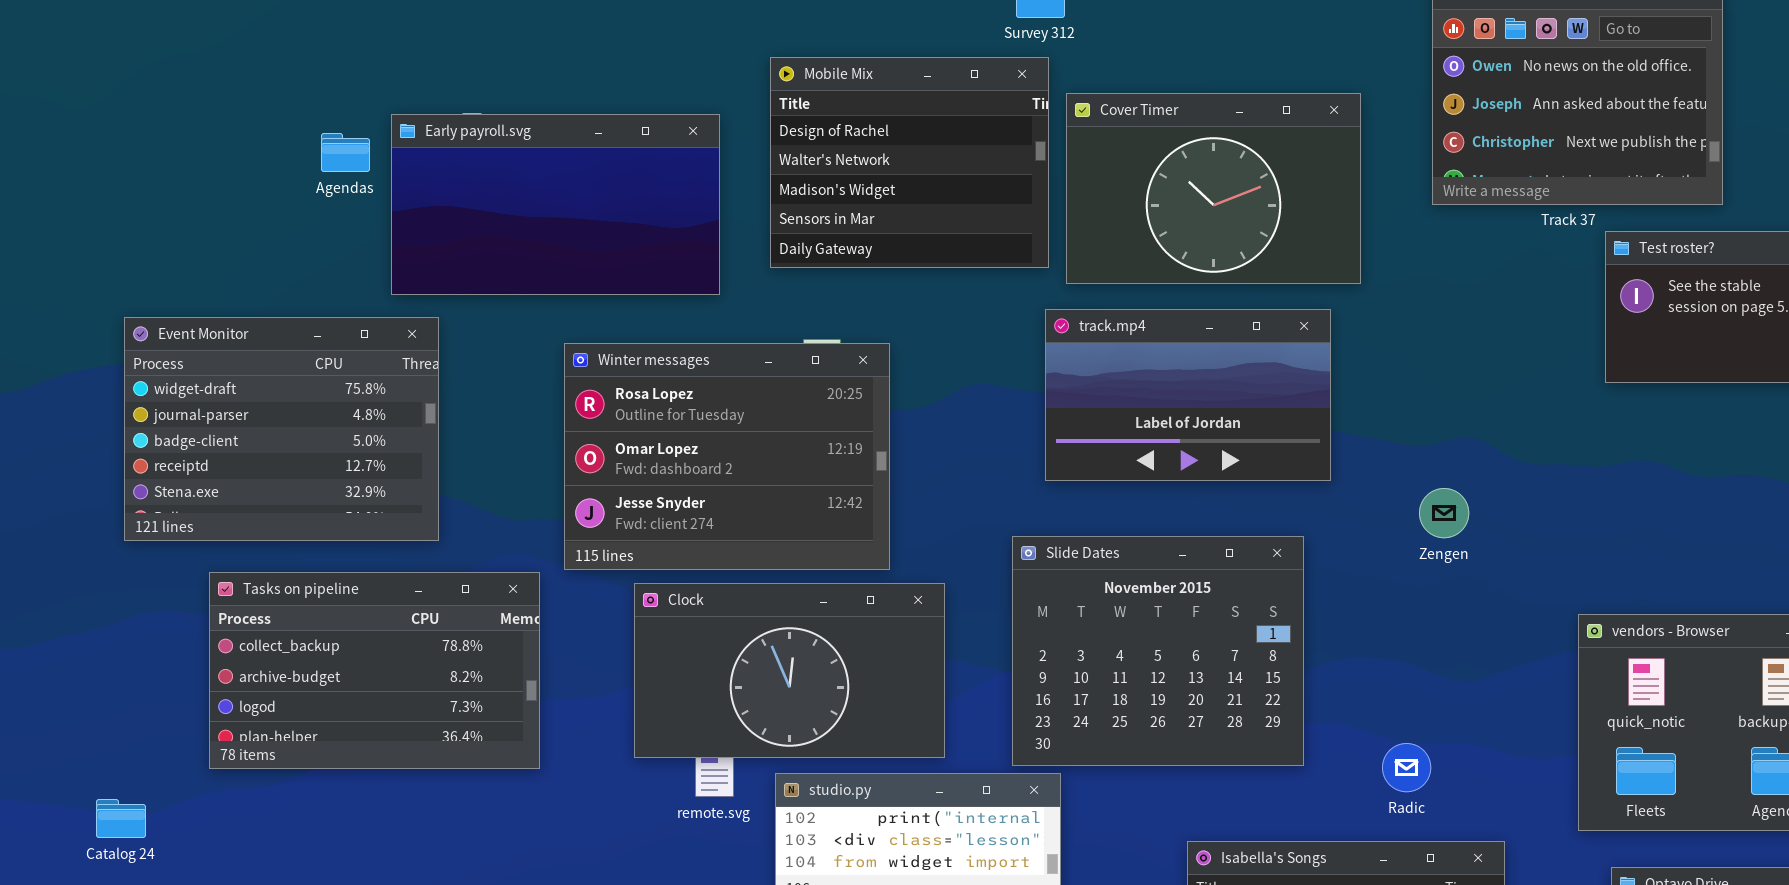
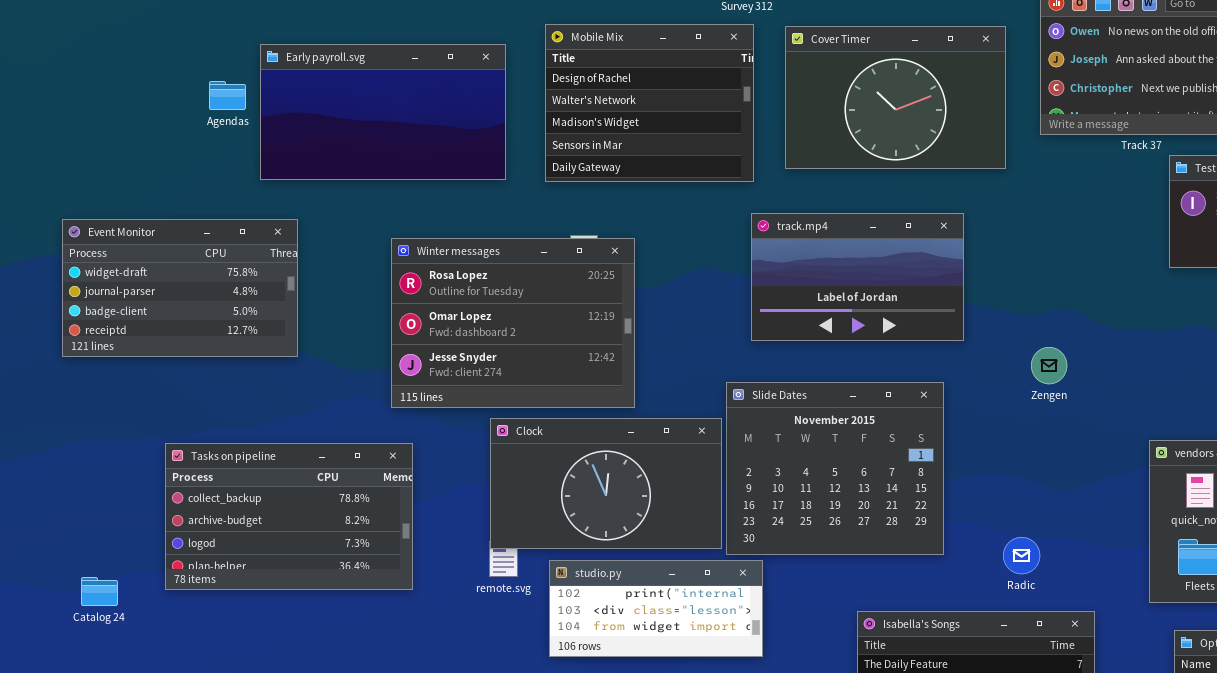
Cover Timer: [1066,93,1361,284] -> [785,26,1006,169], moved
Early payroll.svg: [391,114,720,295] -> [260,44,506,180], moved
Event Monitor: [124,317,439,541] -> [62,219,298,357], resized
Tasks on pipeline: [209,572,540,769] -> [165,443,413,590], moved
Clock: [634,583,945,758] -> [490,418,722,549], moved
Catalog 24: [96,799,146,838] -> [81,577,118,606], moved

